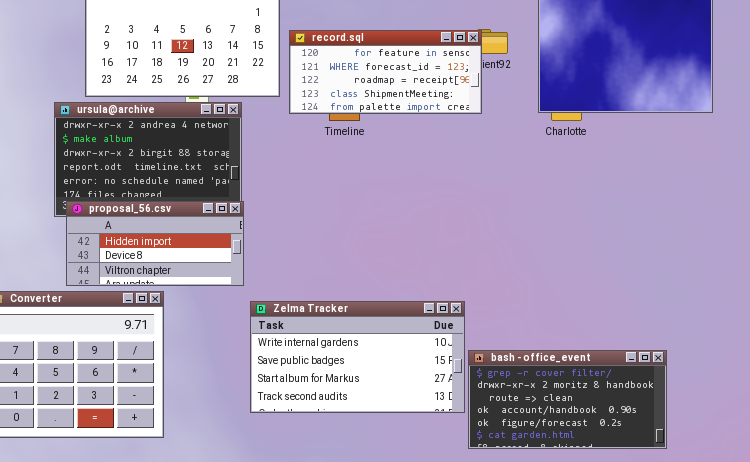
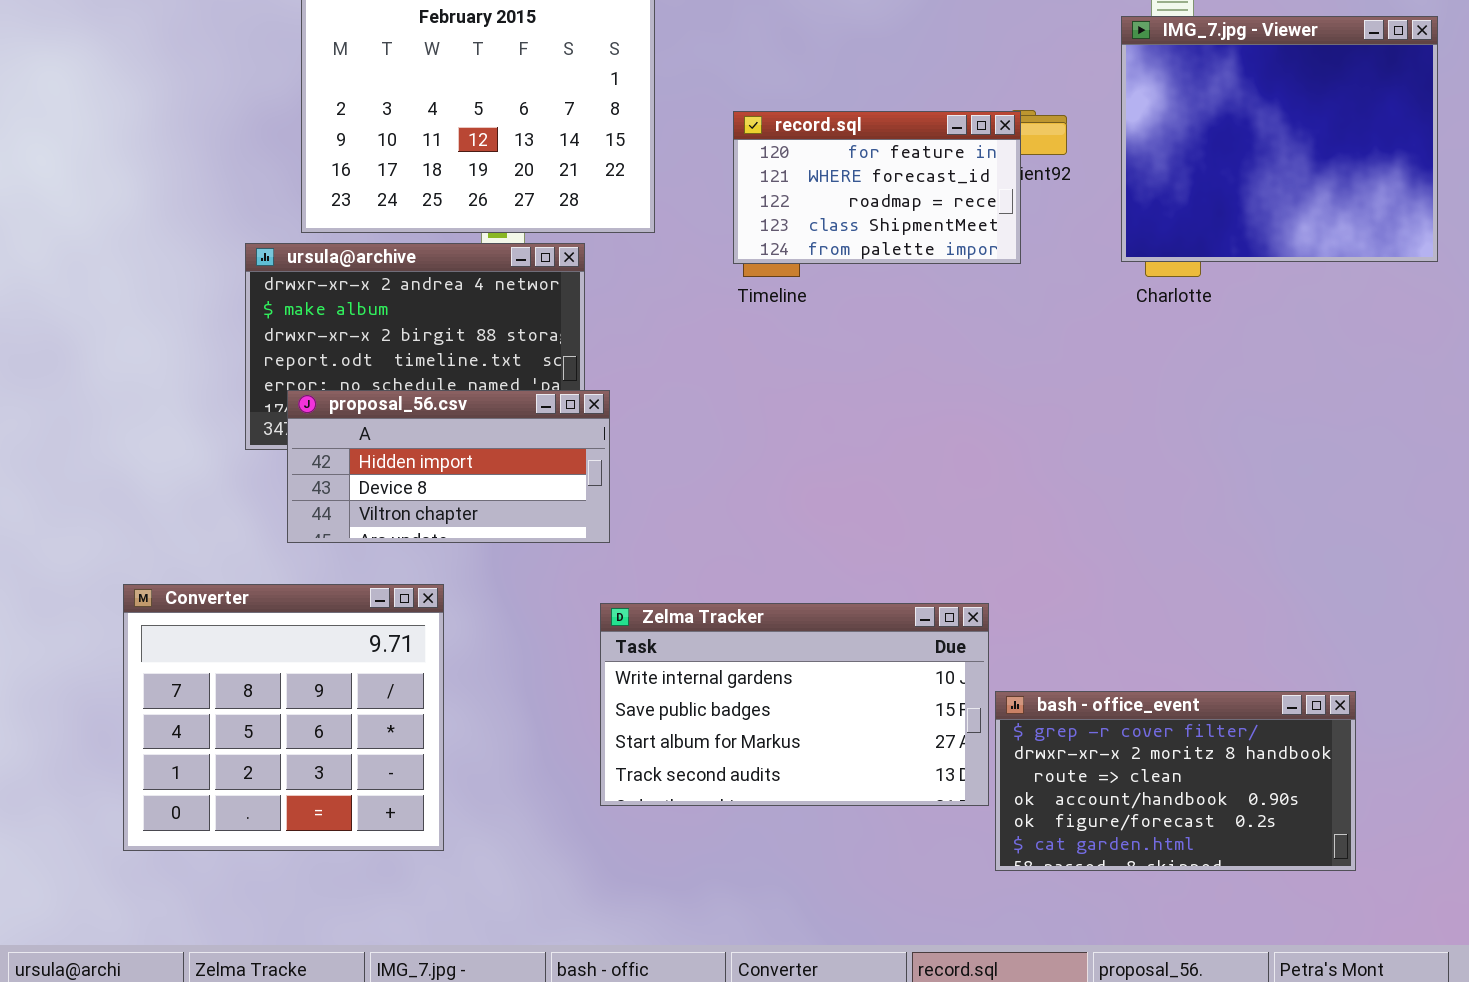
record.sql: [289,30,482,114] -> [733,111,1021,264], resized
proposal_56.csv: [66,201,244,286] -> [287,390,610,543], moved

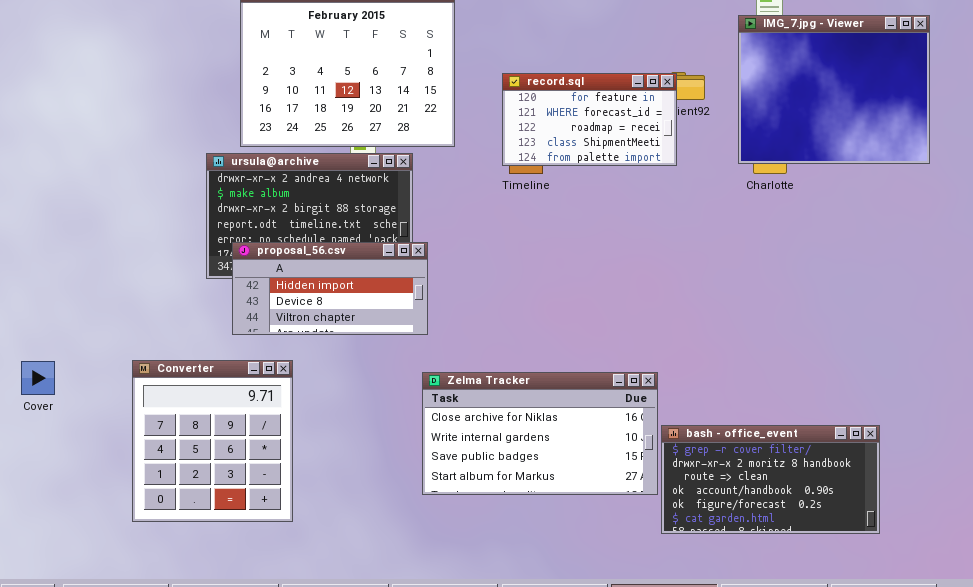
Converter: [123,584,444,851] -> [132,360,293,522], resized
Zelma Tracker: [600,603,989,806] -> [422,372,658,495], scrolled up 1 row

